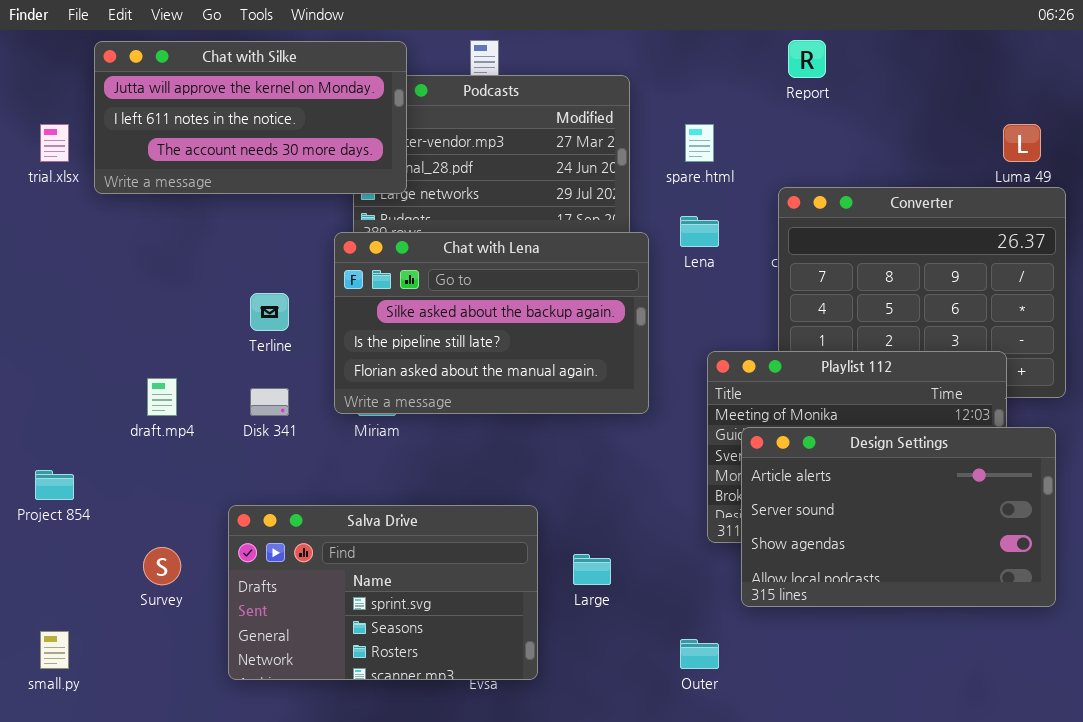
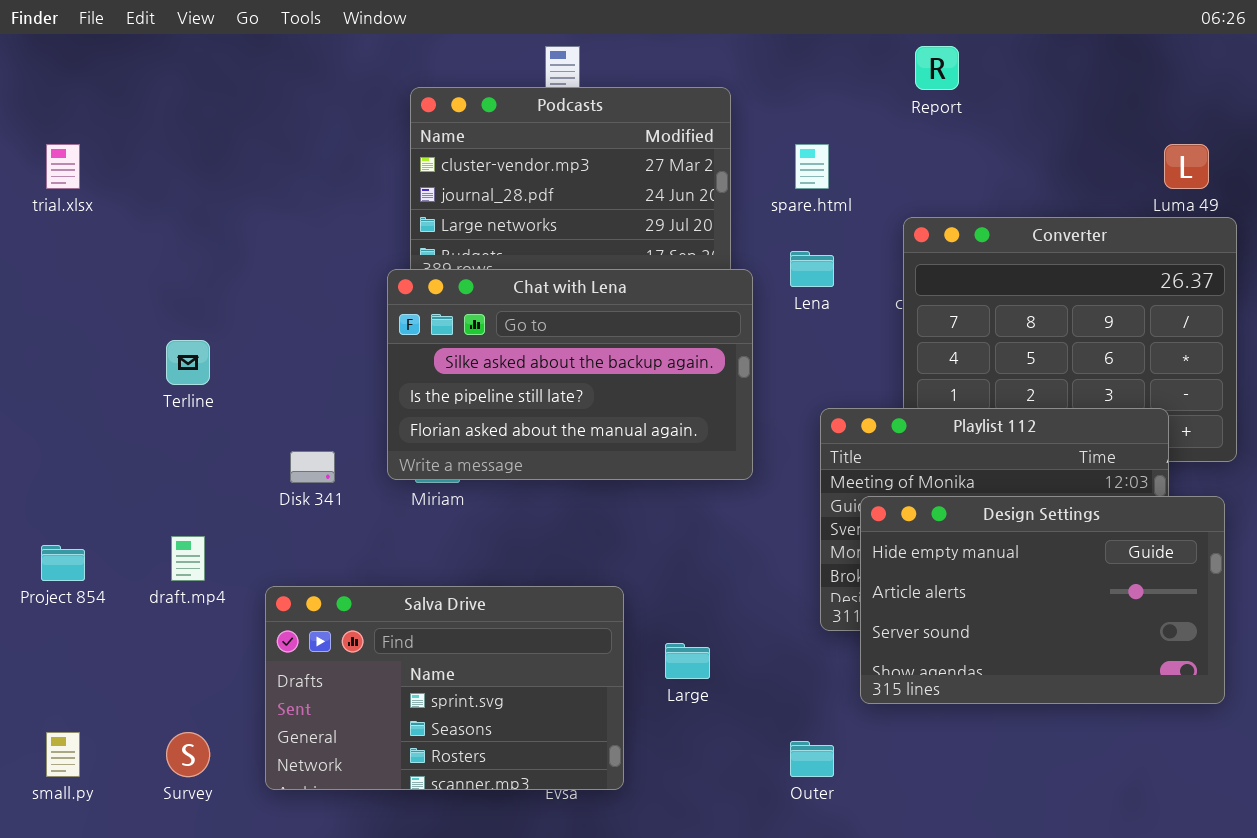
Chat with Silke: [94,41,407,194] -> none, closed
Terline: [250,293,289,331] -> [166,340,210,385], moved
draft.mp4: [147,378,177,416] -> [171,536,205,581], moved
Design Settings: [741,427,1056,607] -> [860,496,1225,704], scrolled up 1 row
Survey: [143,547,181,585] -> [166,732,210,777], moved

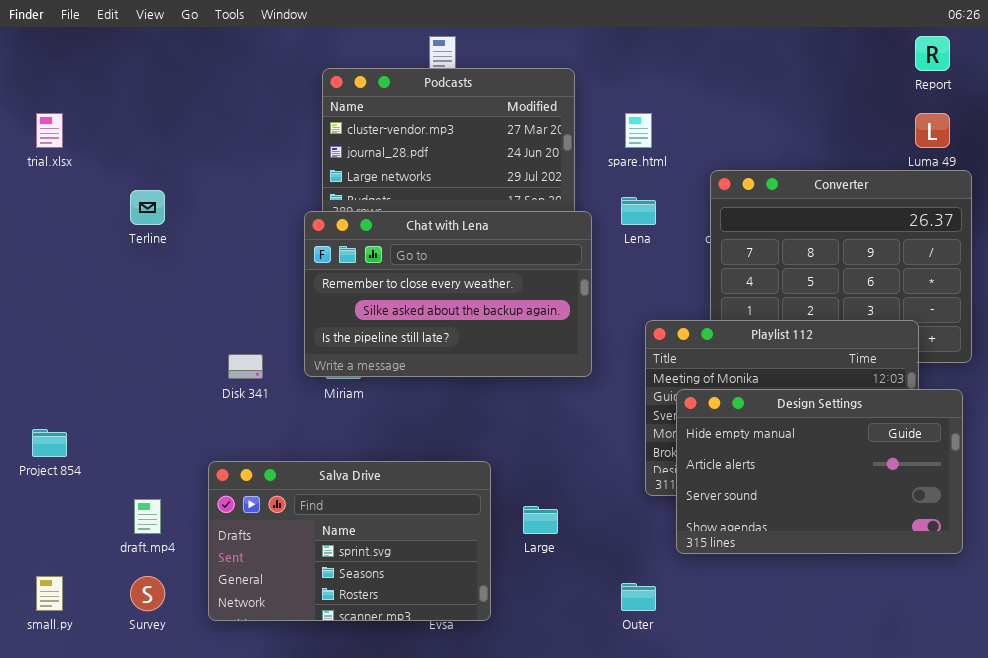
Report: [915,46,959,90] -> [915,36,950,71], moved
Chat with Lena: [387,269,753,480] -> [304,211,592,377], scrolled up 1 row
Terline: [166,340,210,385] -> [130,190,165,225], moved
draft.mp4: [171,536,205,581] -> [134,499,161,534], moved

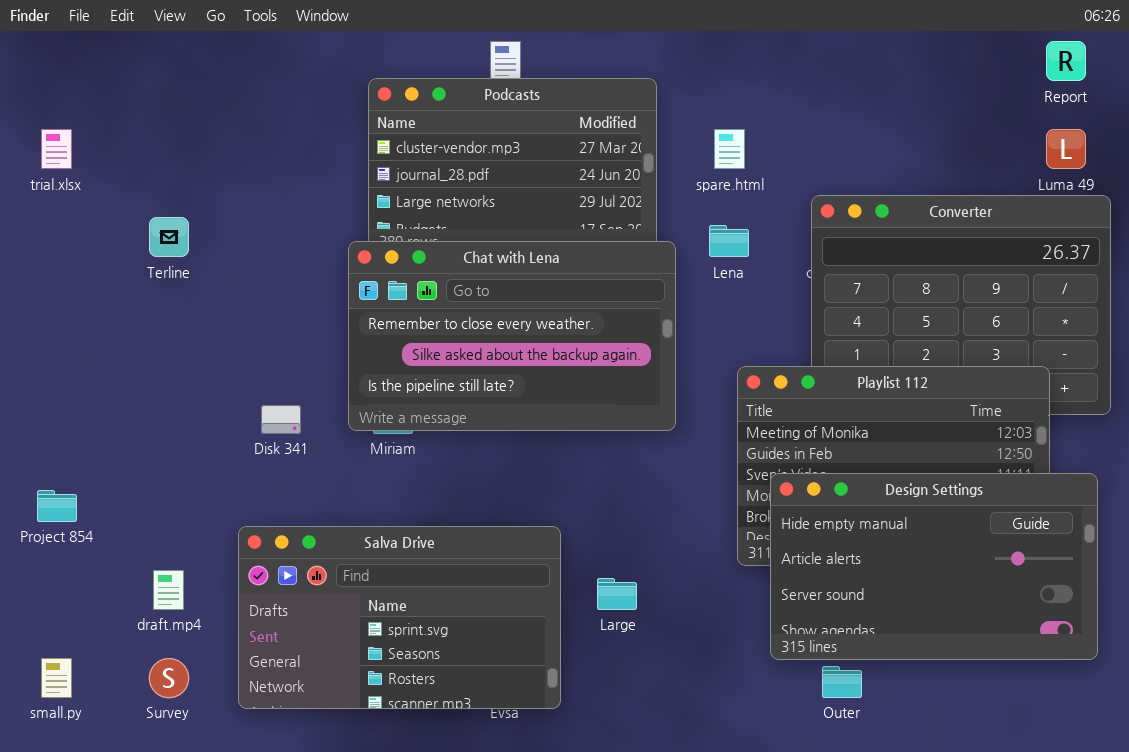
Design Settings: [676,389,963,554] -> [770,473,1098,660], moved
Outer: [621,583,656,611] -> [822,666,862,698], moved

